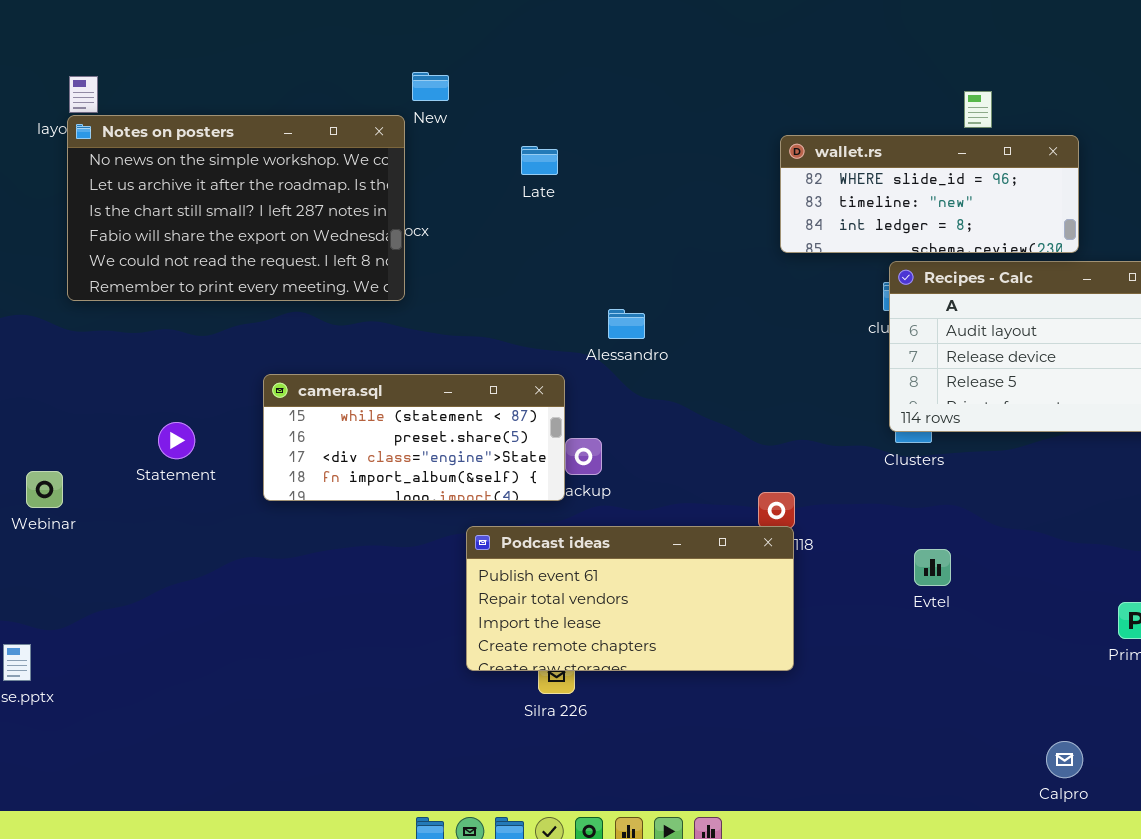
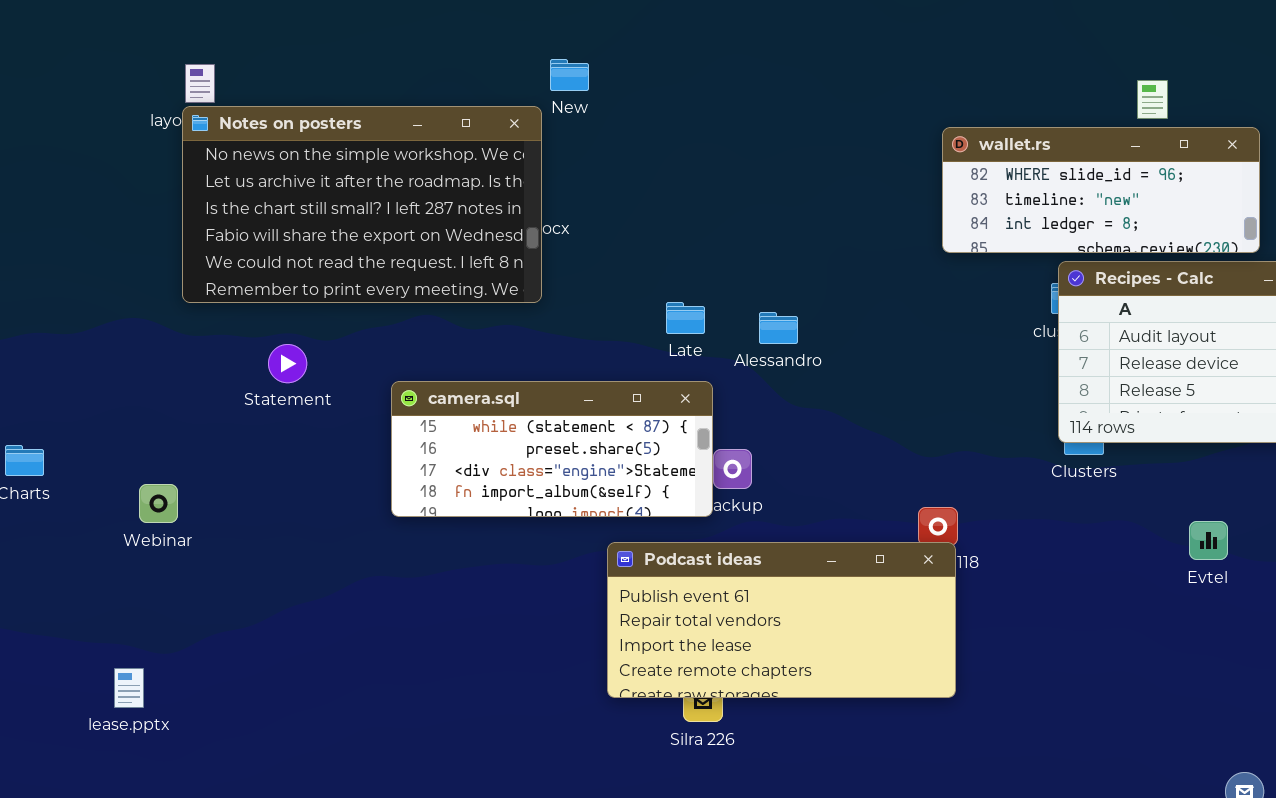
Late: [521,146,558,175] -> [666,302,705,334], moved
Statement: [158,422,195,459] -> [268,344,307,383], moved
Evtel: [914,549,951,586] -> [1189,521,1228,560], moved

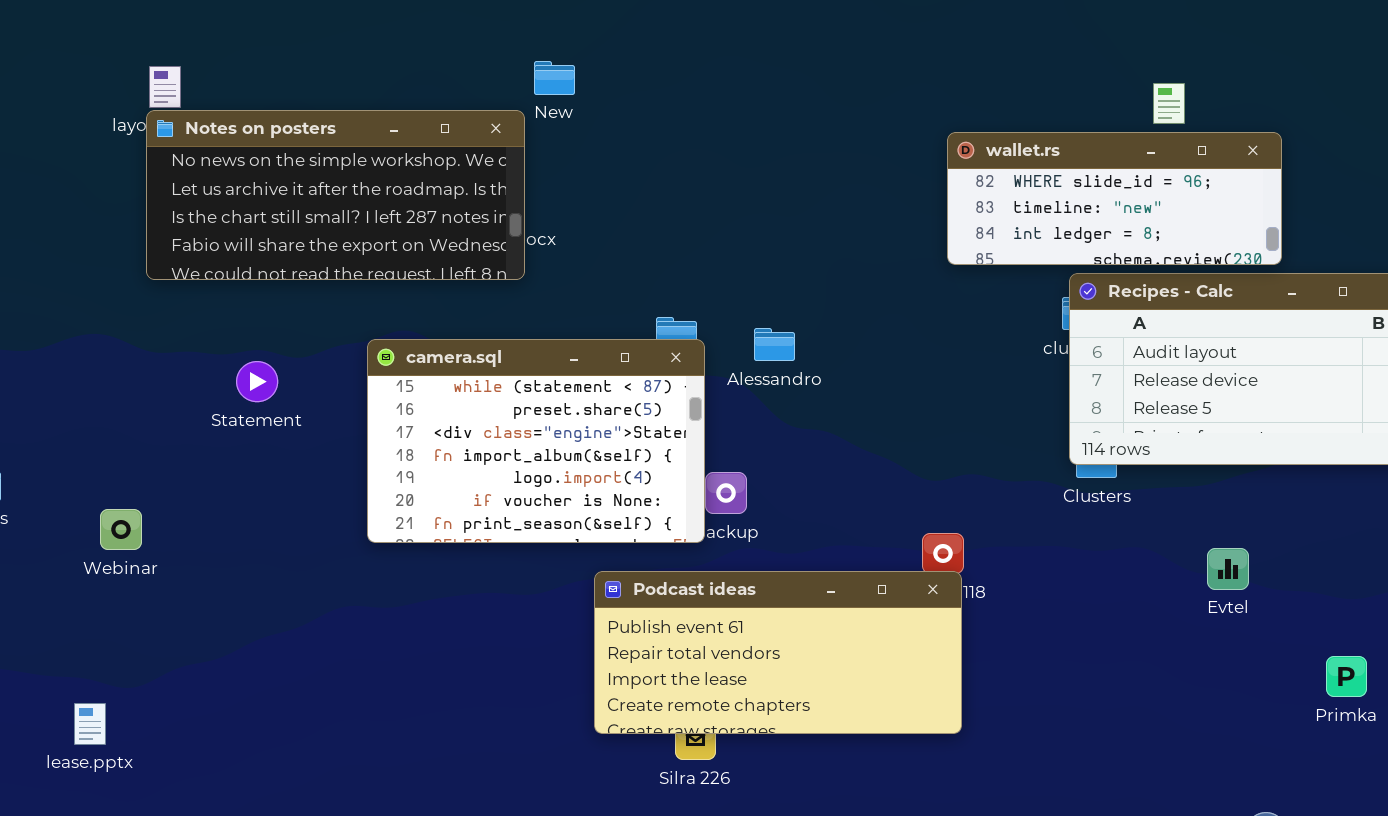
Notes on posters: [182,106,542,303] -> [146,110,525,280], resized
camera.sql: [391,381,713,517] -> [367,339,705,543], resized

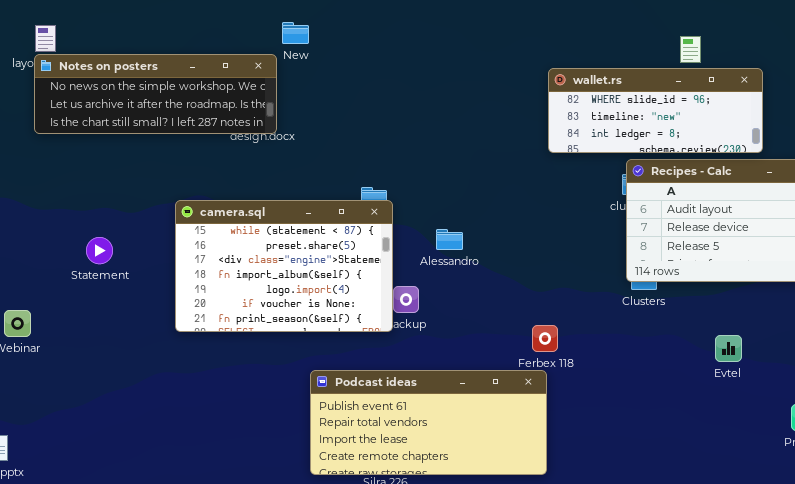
Notes on posters: [146,110,525,280] -> [34,54,277,134], resized
Alessandro: [754,328,795,361] -> [436,229,463,250], moved
Statement: [236,361,278,402] -> [86,237,113,264], moved
Podcast ideas: [594,571,962,734] -> [310,370,547,475], moved

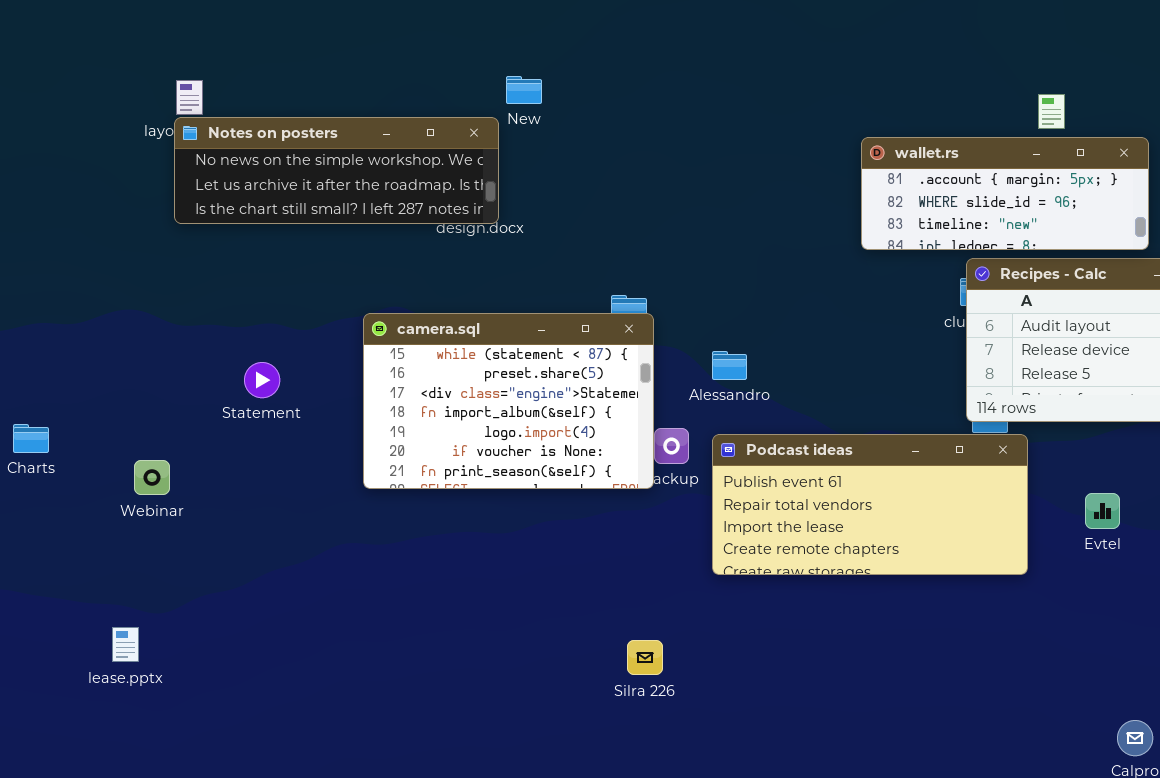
wallet.rs: [548,68,763,153] -> [861,137,1149,250], scrolled up 1 row
Podcast ideas: [310,370,547,475] -> [712,434,1028,575], moved

